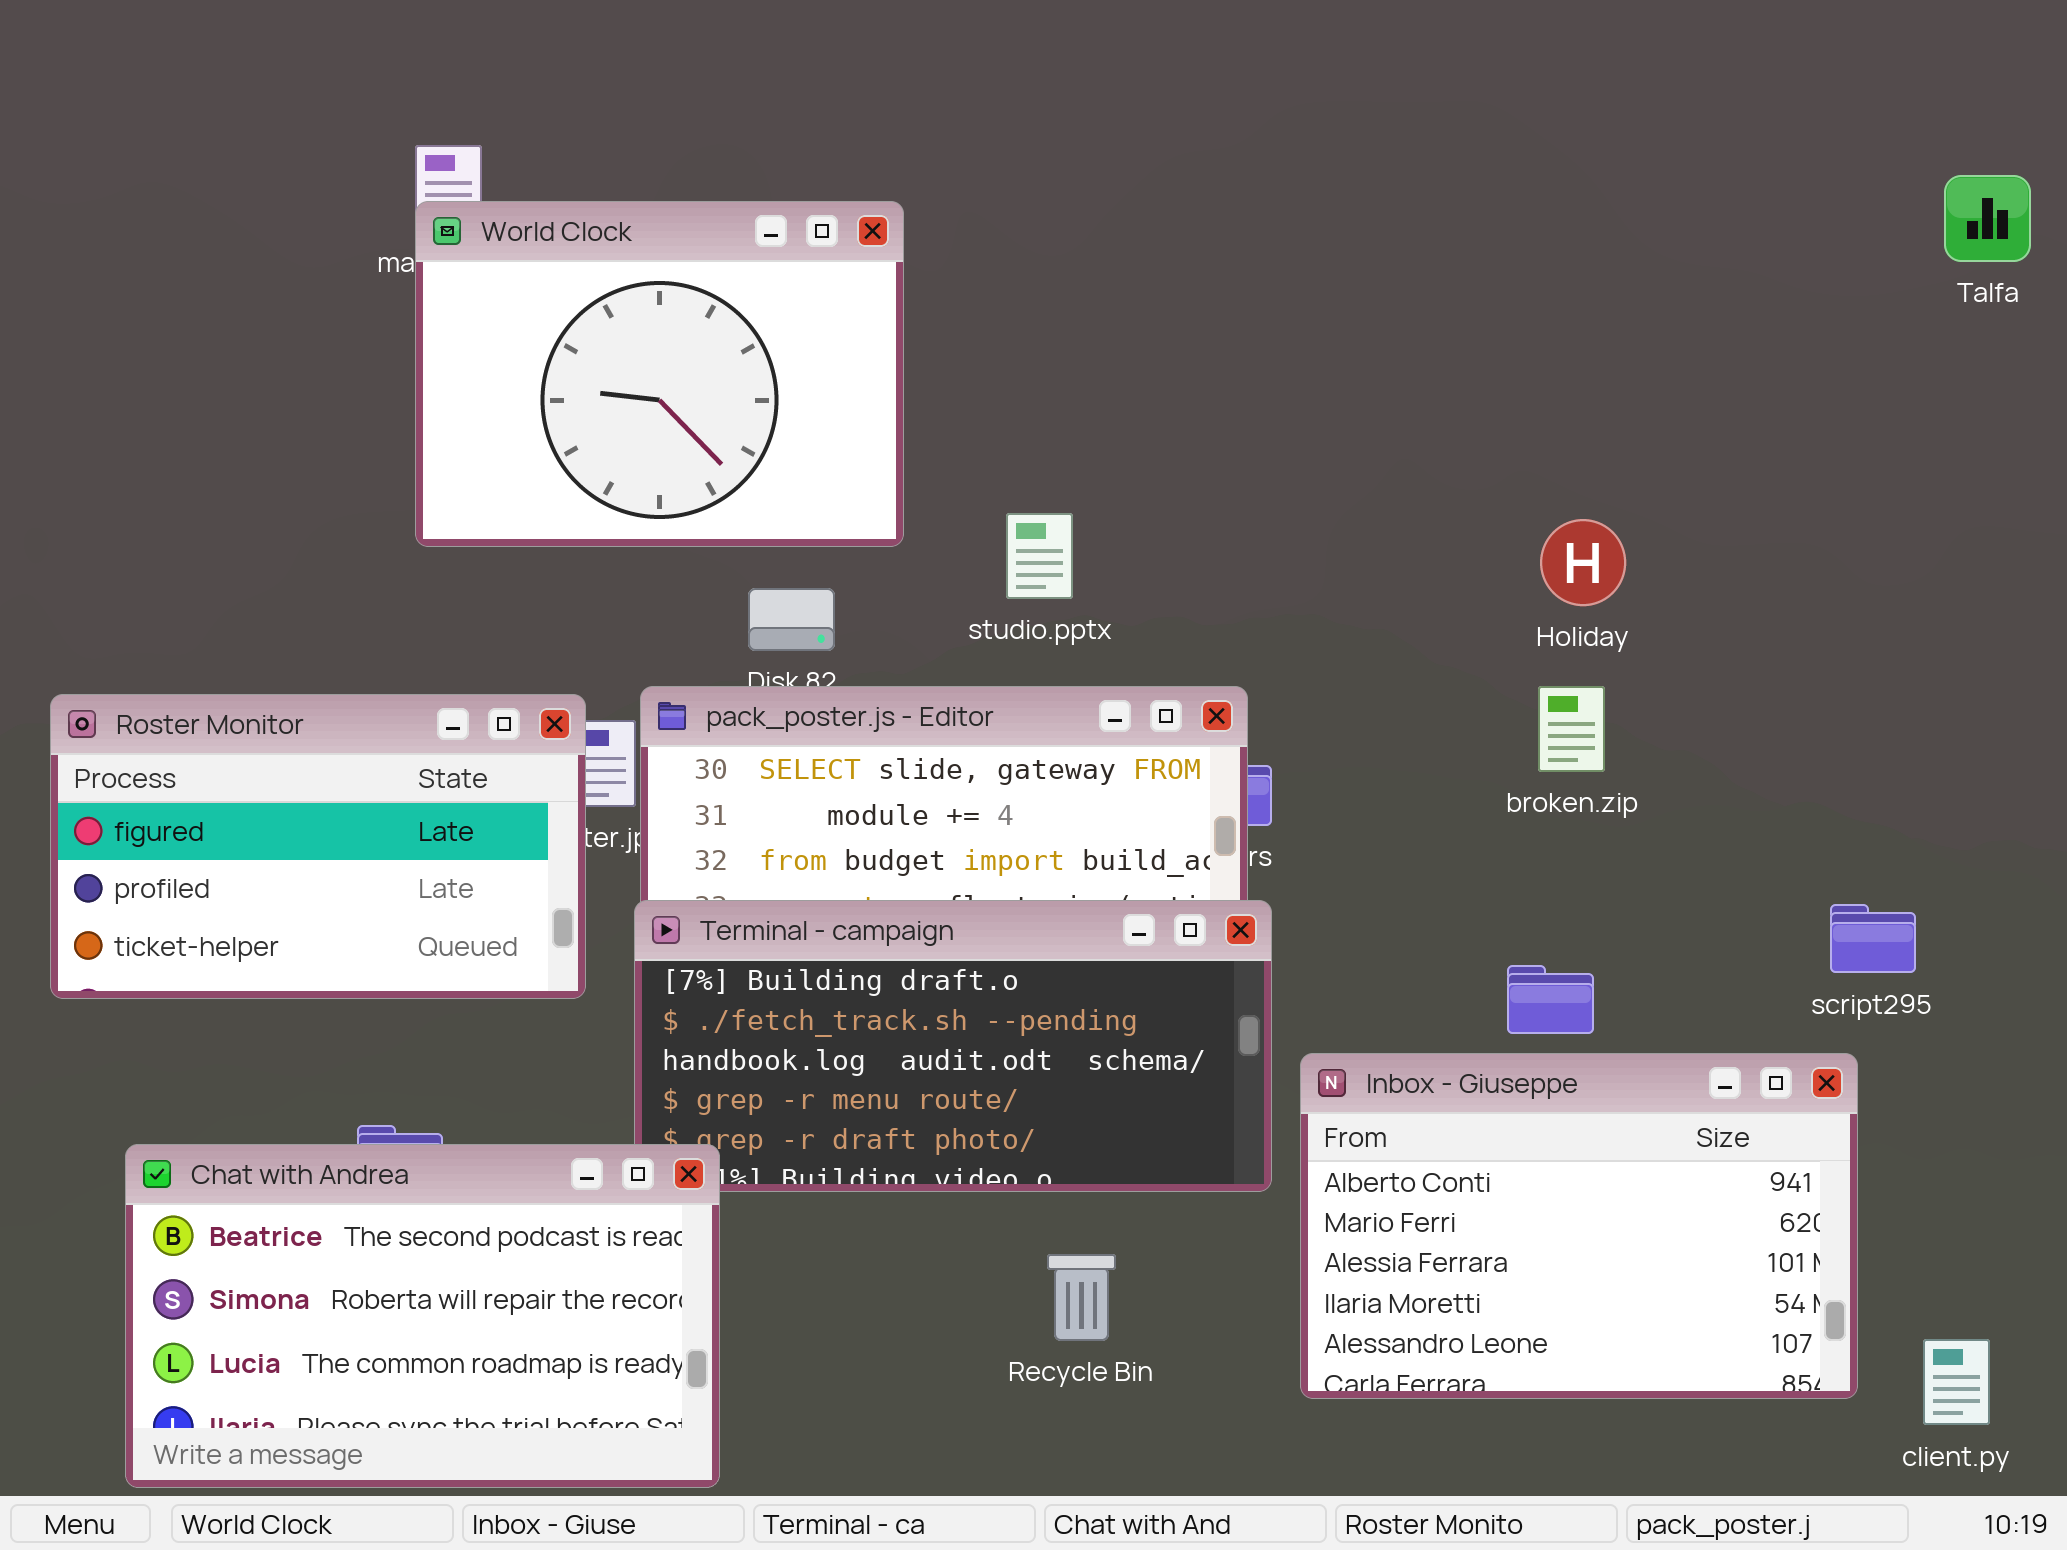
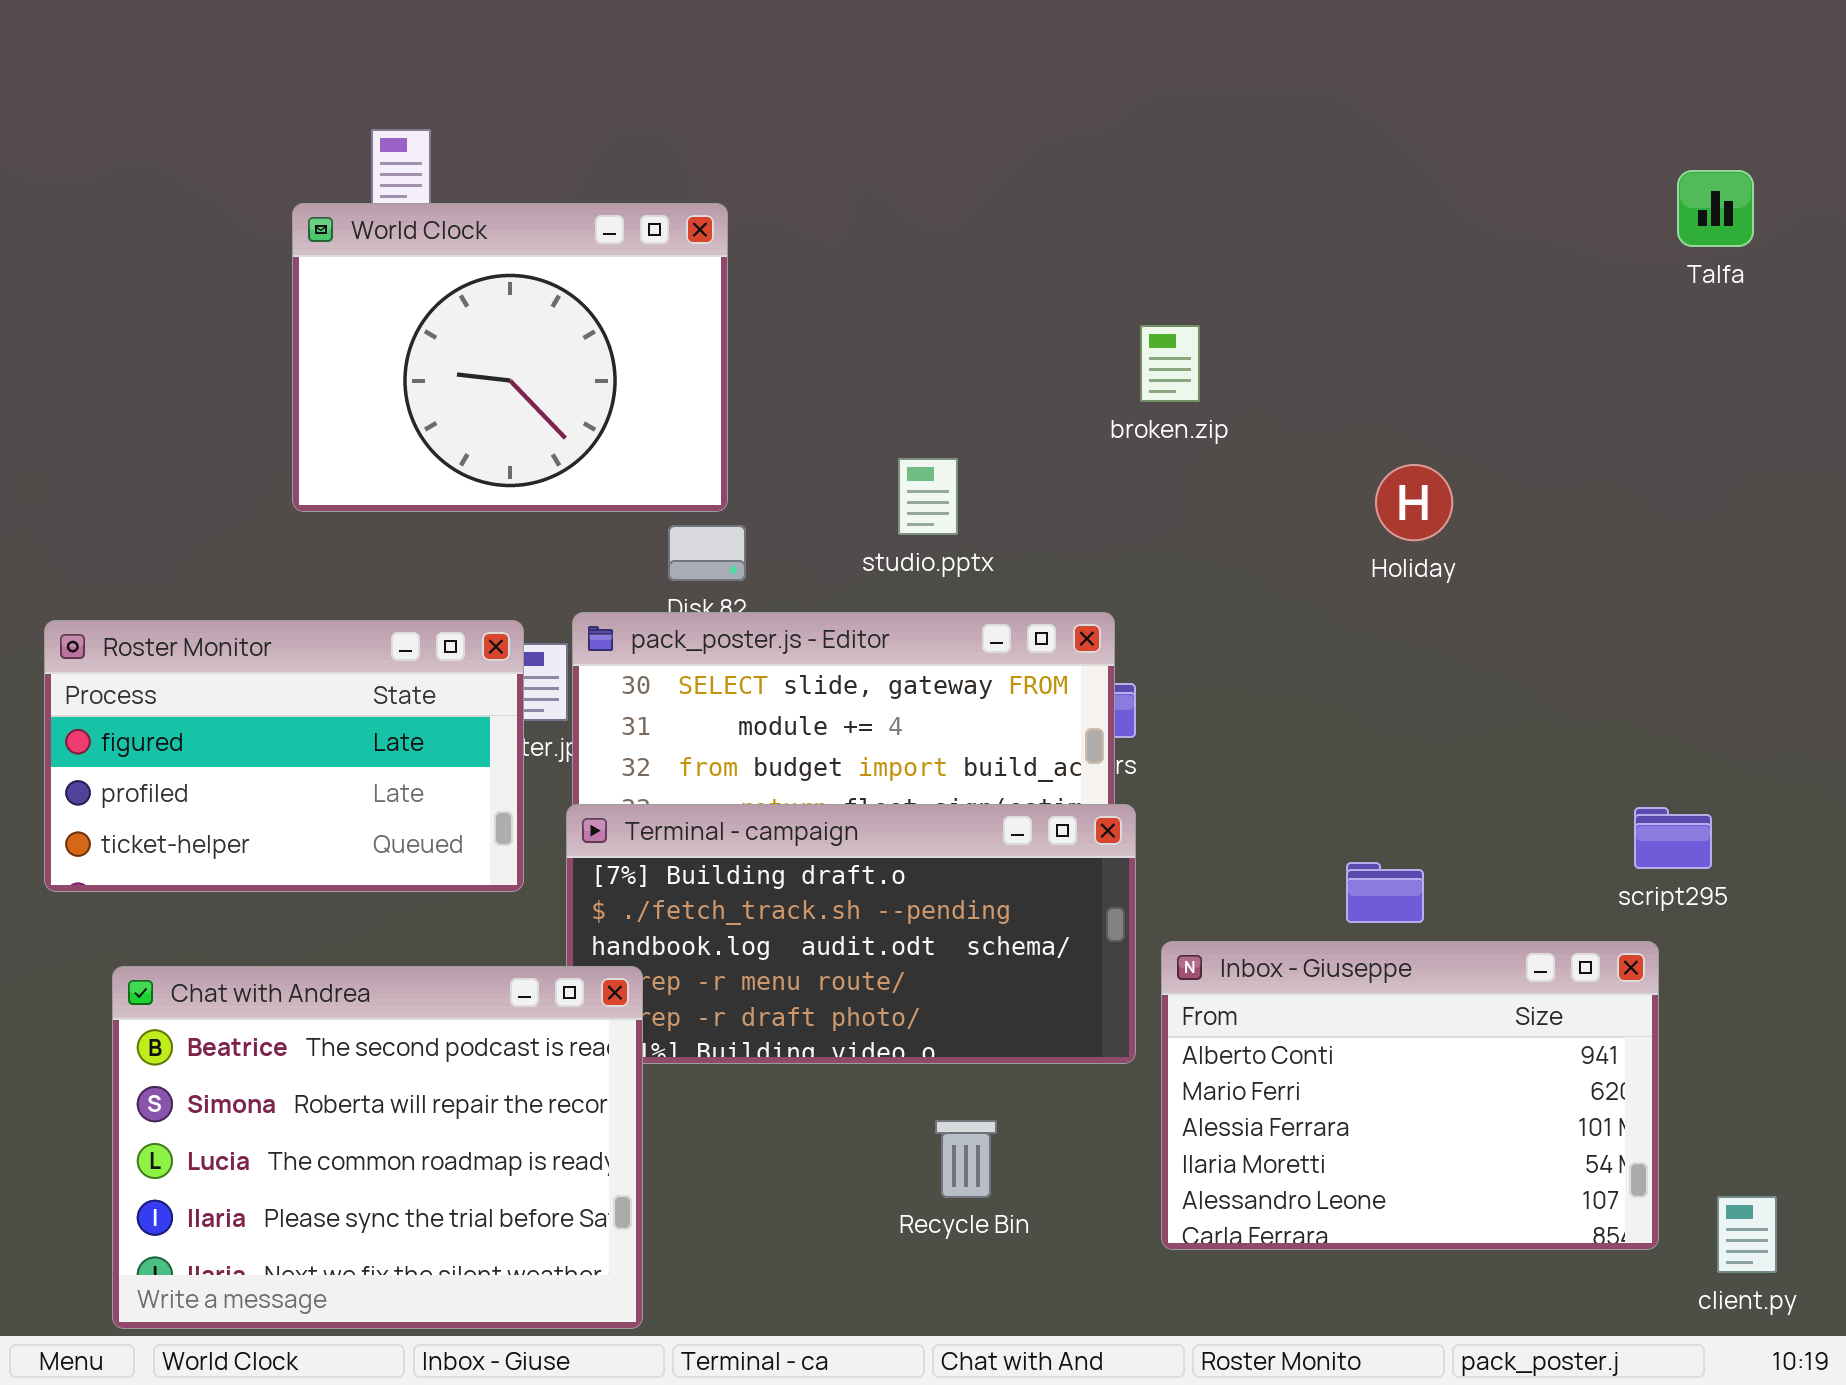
Talfa: [1944,175,2031,262] -> [1677,170,1754,247], moved
World Clock: [415,201,904,547] -> [292,203,728,512], moved
broken.zip: [1538,686,1605,772] -> [1140,325,1200,402], moved
Chat with Andrea: [125,1144,720,1488] -> [112,966,643,1329], resized

